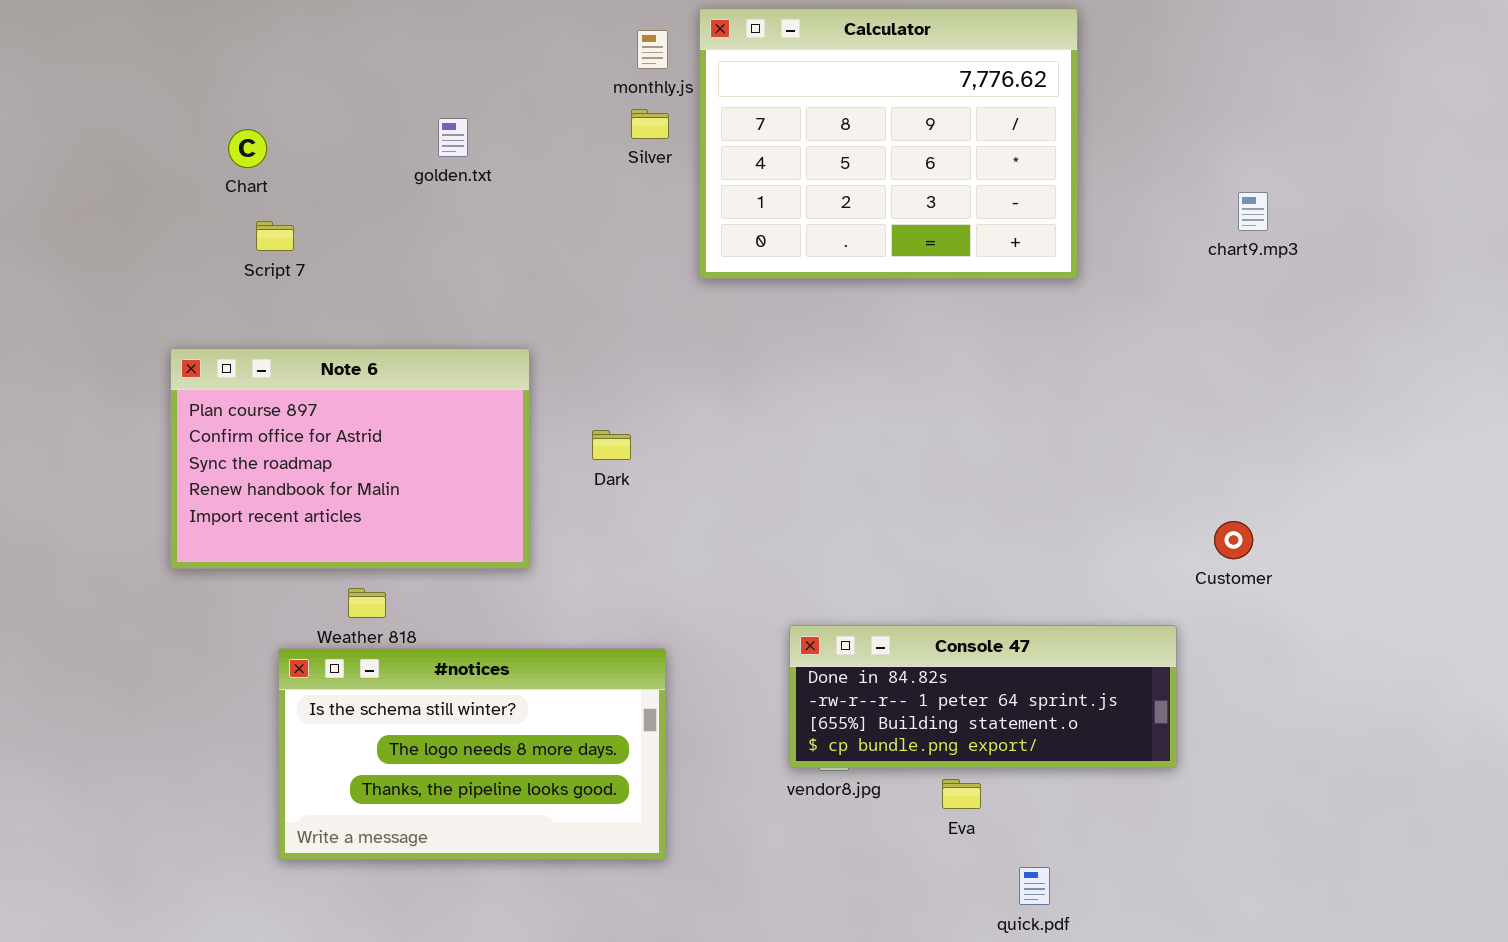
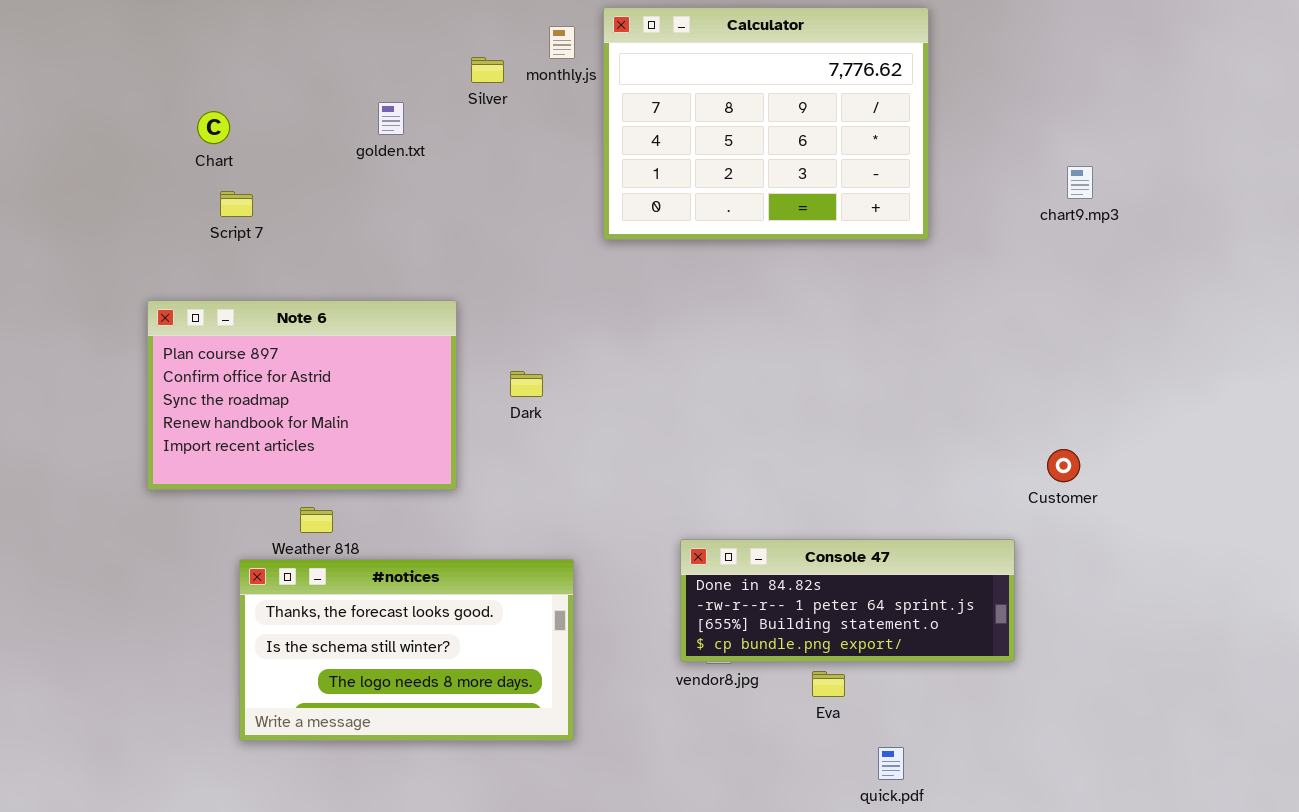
Silver: [631,109,669,139] -> [471,57,504,83], moved
#notices: [278,648,666,860] -> [239,559,574,741], scrolled up 1 row

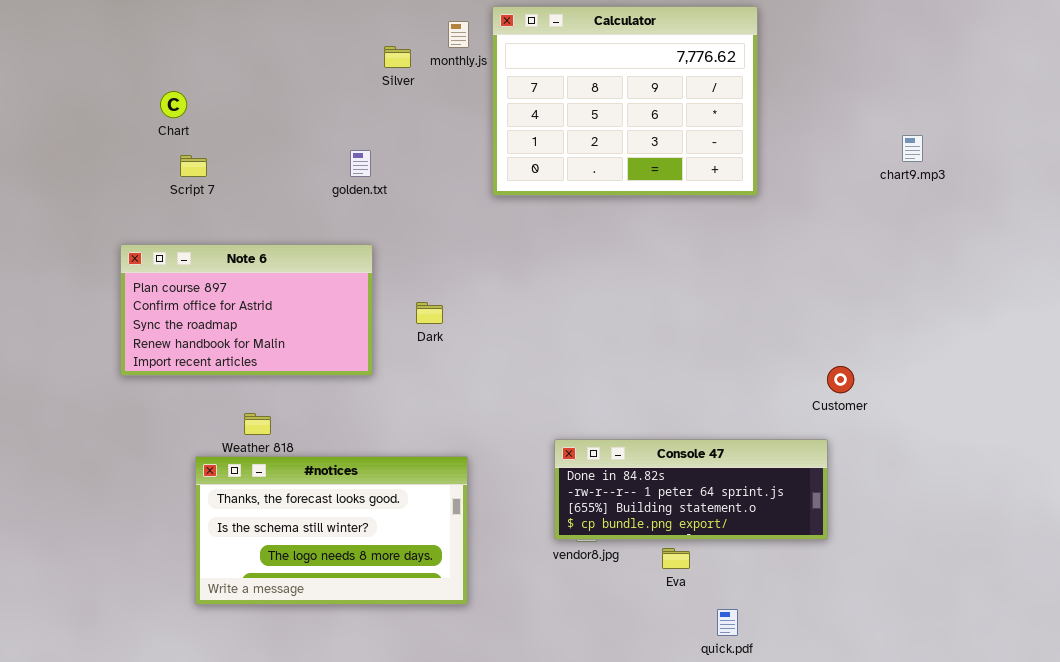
golden.txt: [378,102,404,135] -> [350,150,371,177], moved
chart9.mp3: [1067,166,1093,199] -> [902,135,923,162], moved
Note 6: [147,300,457,490] -> [120,244,373,376], resized
Customer: [1047,449,1080,482] -> [827,366,854,393], moved

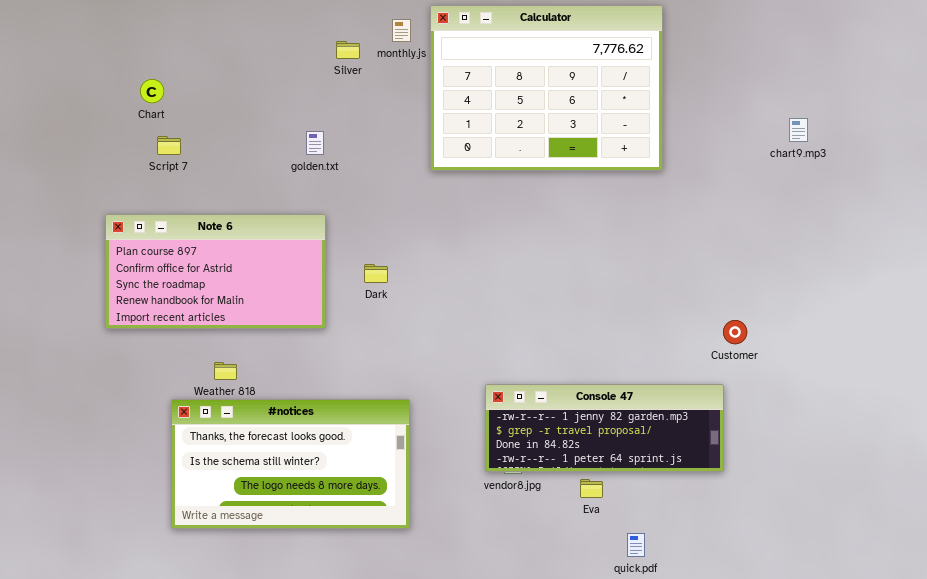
Console 47: [554,439,828,540] -> [485,384,724,472], scrolled up 2 rows

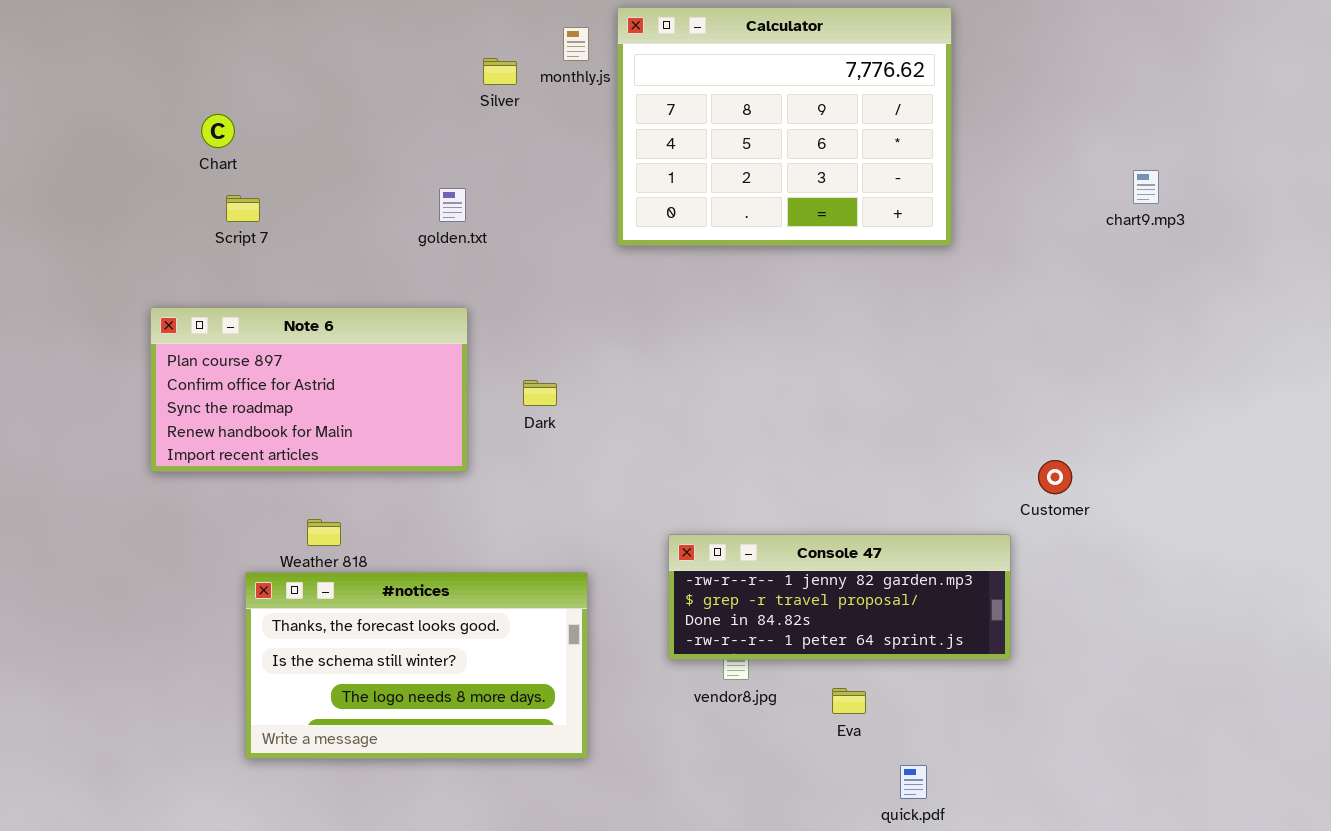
Console 47: [485,384,724,472] -> [668,534,1011,660], moved

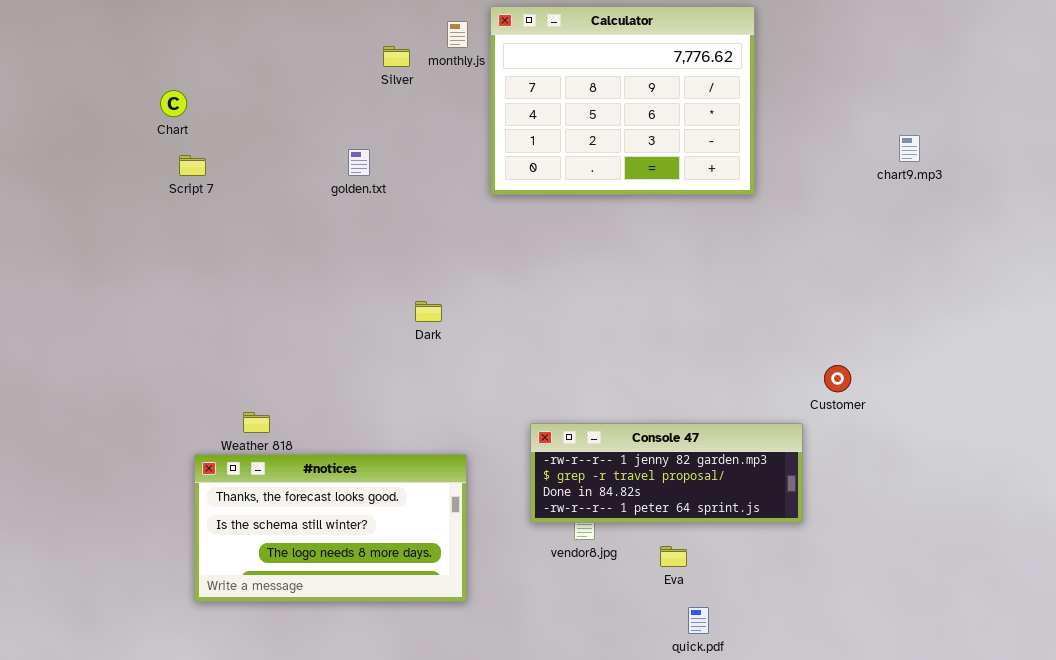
Note 6: [150,307,468,472] -> none, closed
quick.pdf: [900,765,927,799] -> [688,607,709,634], moved

